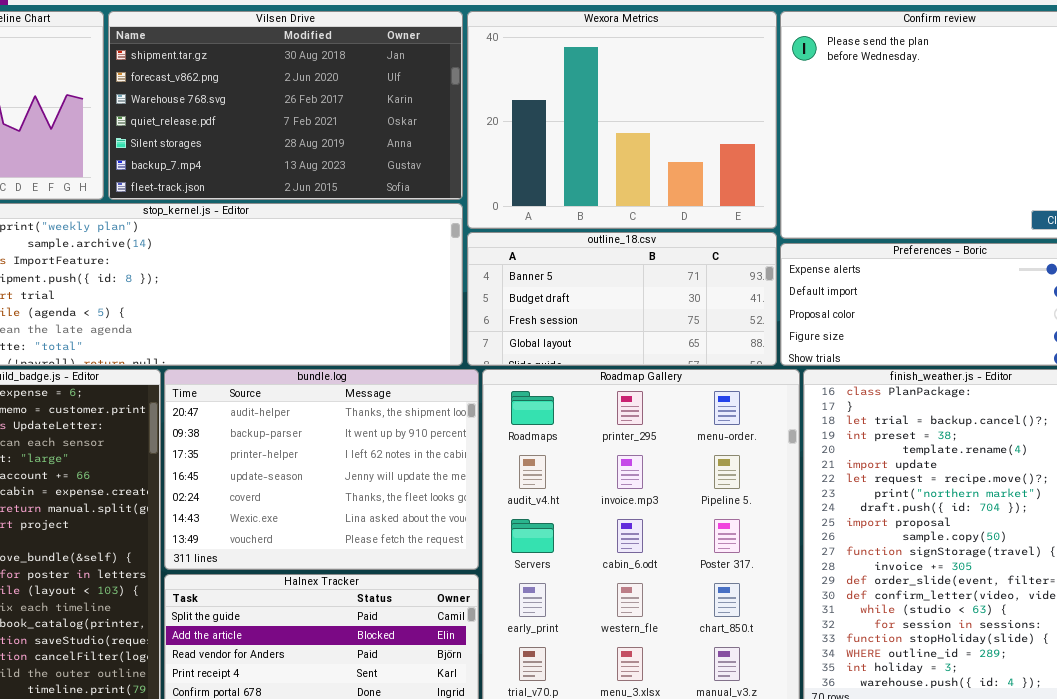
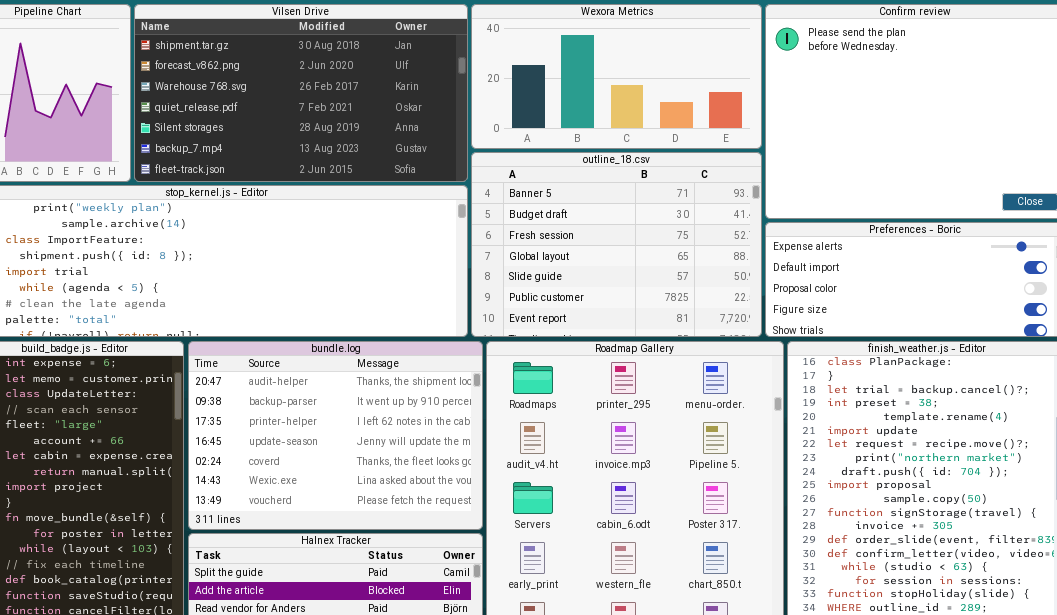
Wexora Metrics: [467,11,777,229] -> [471,4,762,149], resized
outline_18.csv: [467,232,777,366] -> [471,152,762,337], resized

